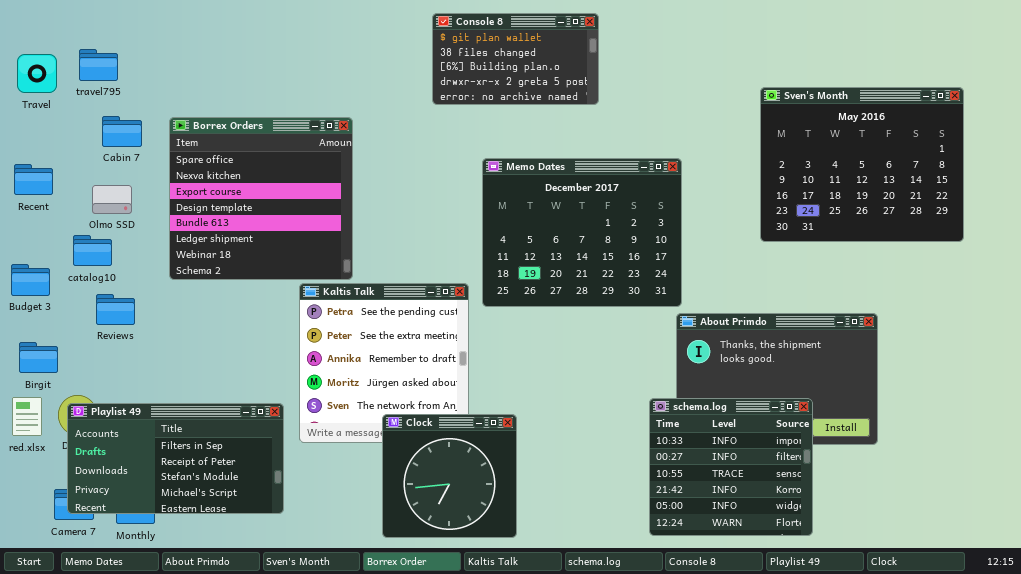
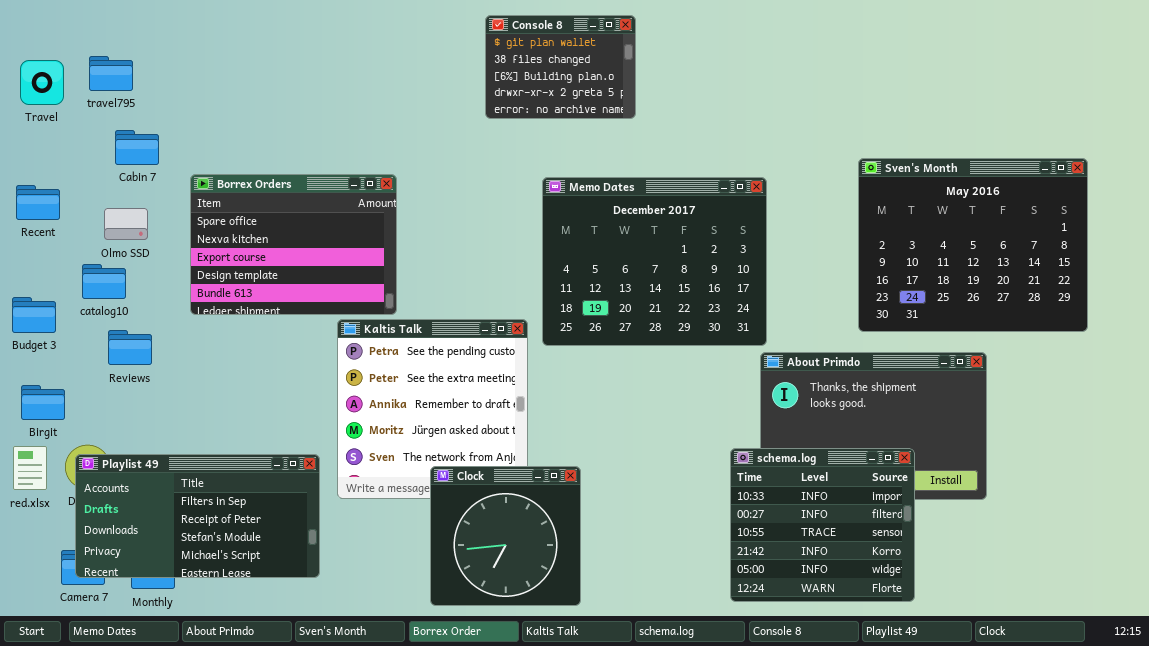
Console 8: [432,13,599,105] -> [485,15,636,119], resized
Sven's Month: [760,87,964,242] -> [858,158,1088,332], moved
Borrex Orders: [169,117,353,280] -> [190,174,397,315], resized

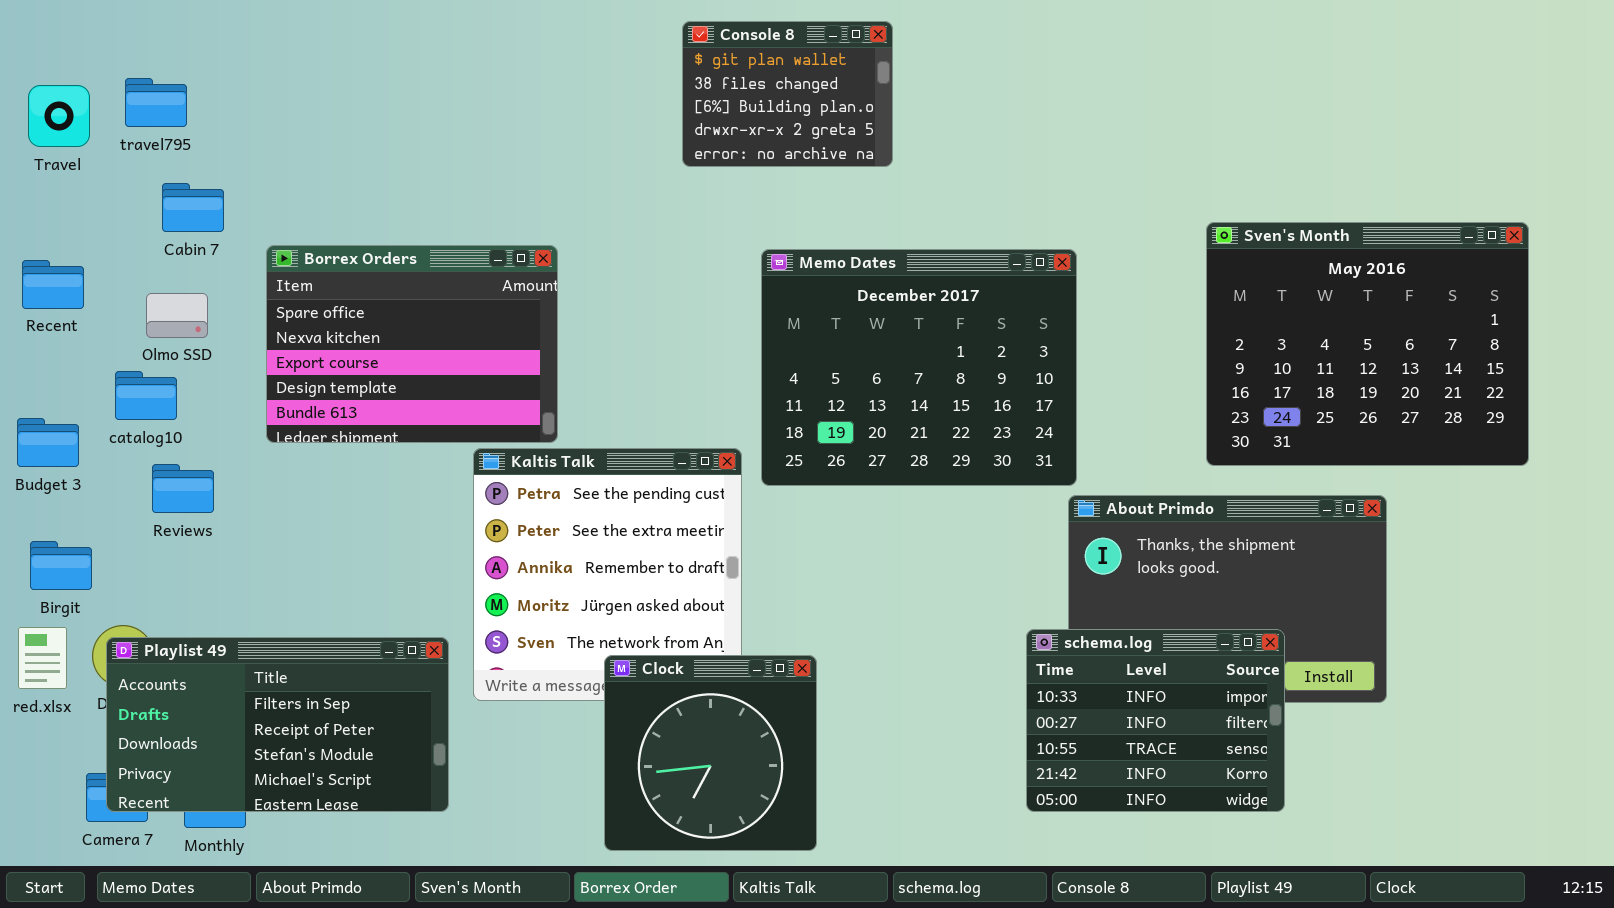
schema.log: [730,448,915,602] -> [1026,629,1285,812], resized

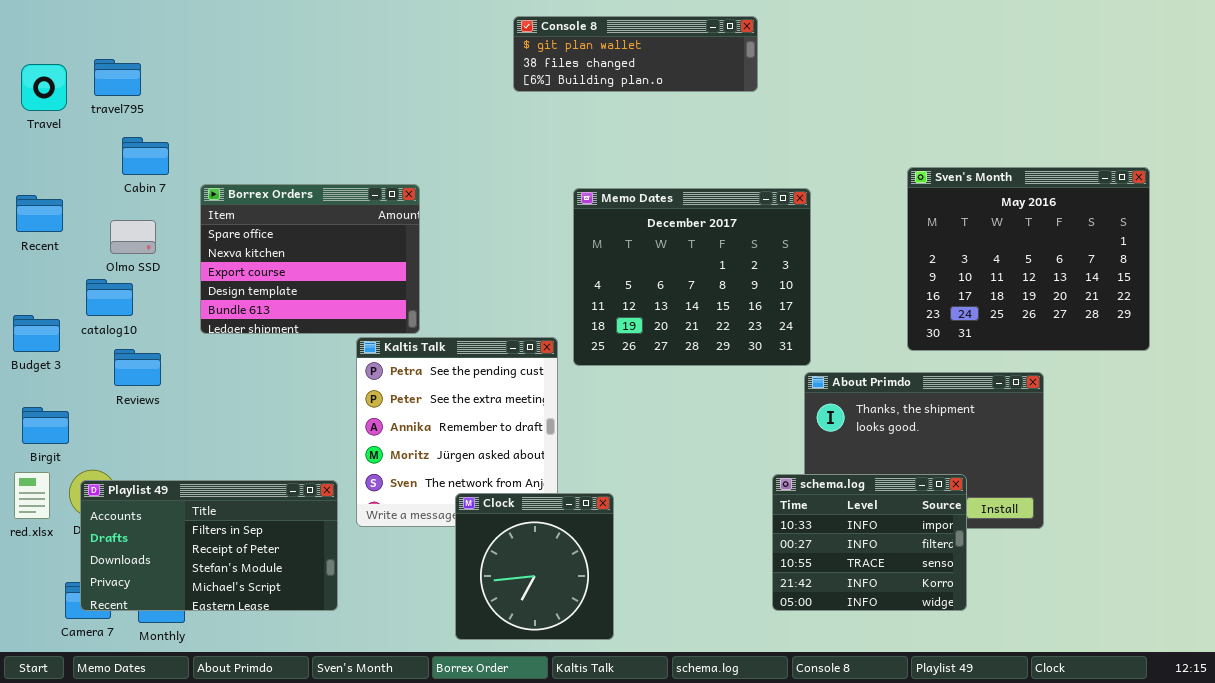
Console 8: [682,21,893,167] -> [513,16,758,92], resized

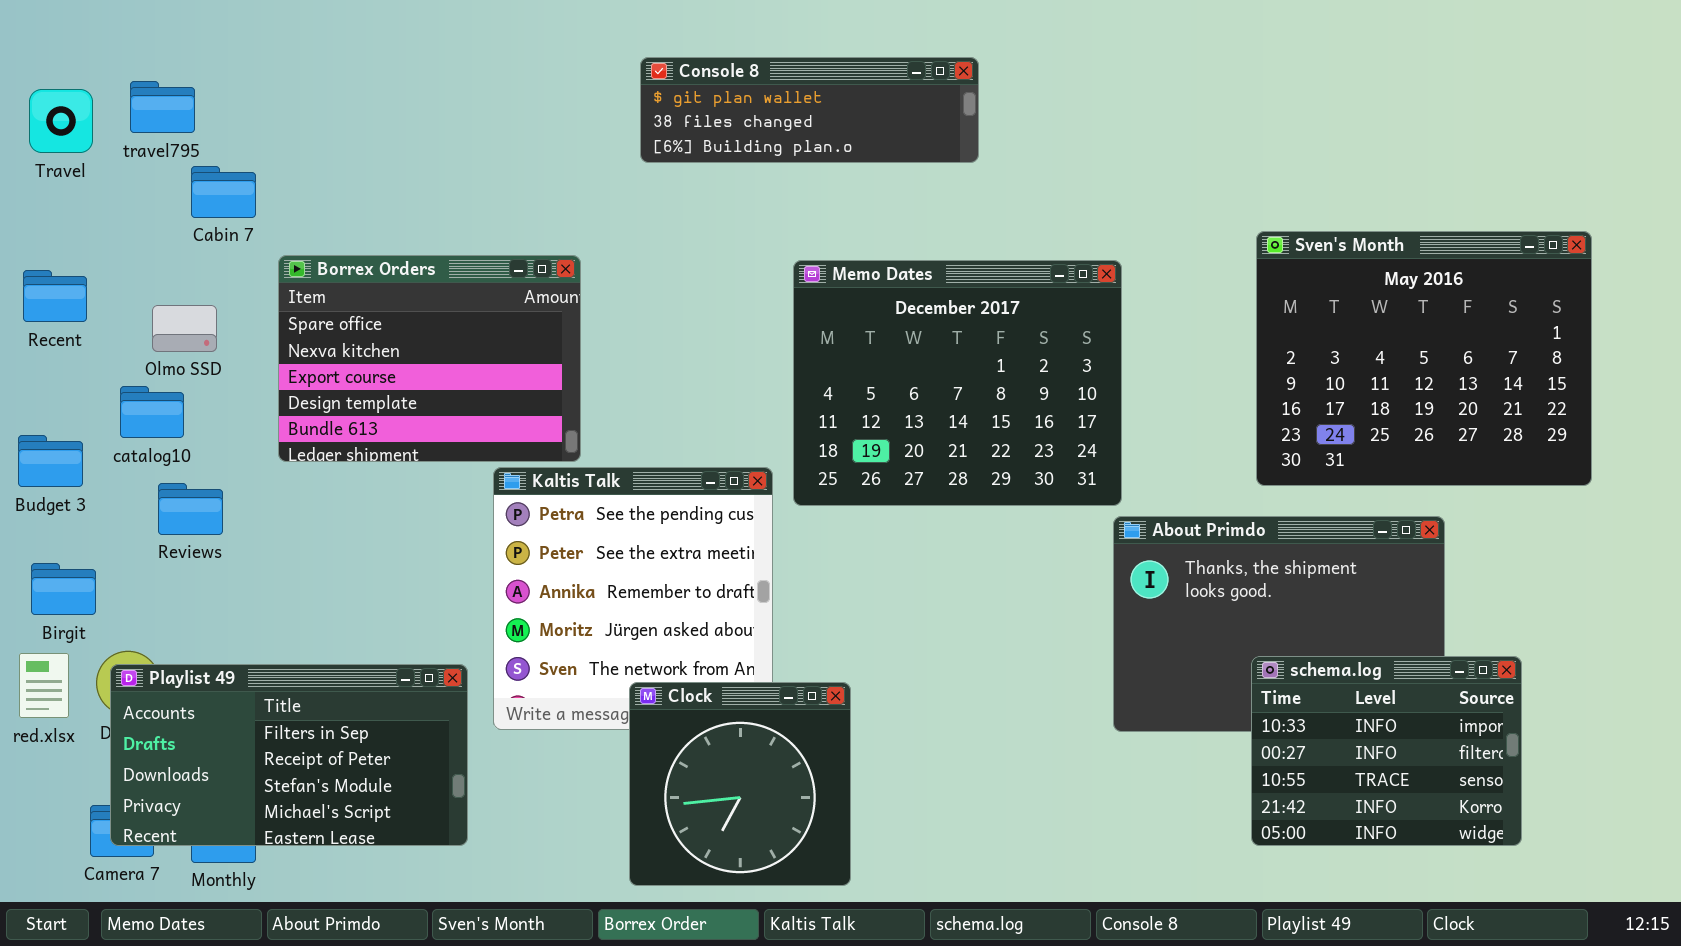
Console 8: [513,16,758,92] -> [640,57,979,163], moved
Cabin 7: [122,137,169,175] -> [191,166,256,218], moved
schema.log: [772,474,967,611] -> [1251,656,1522,846], moved

